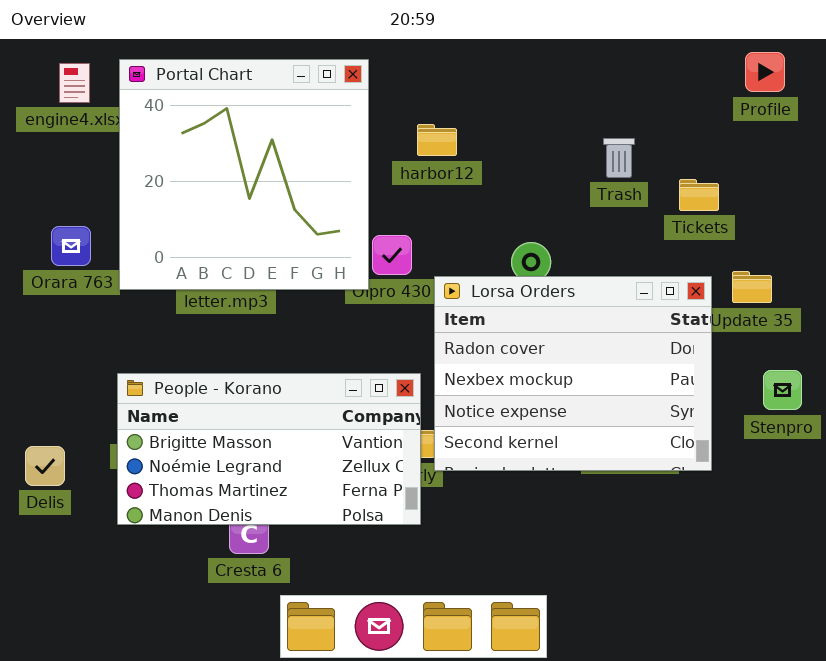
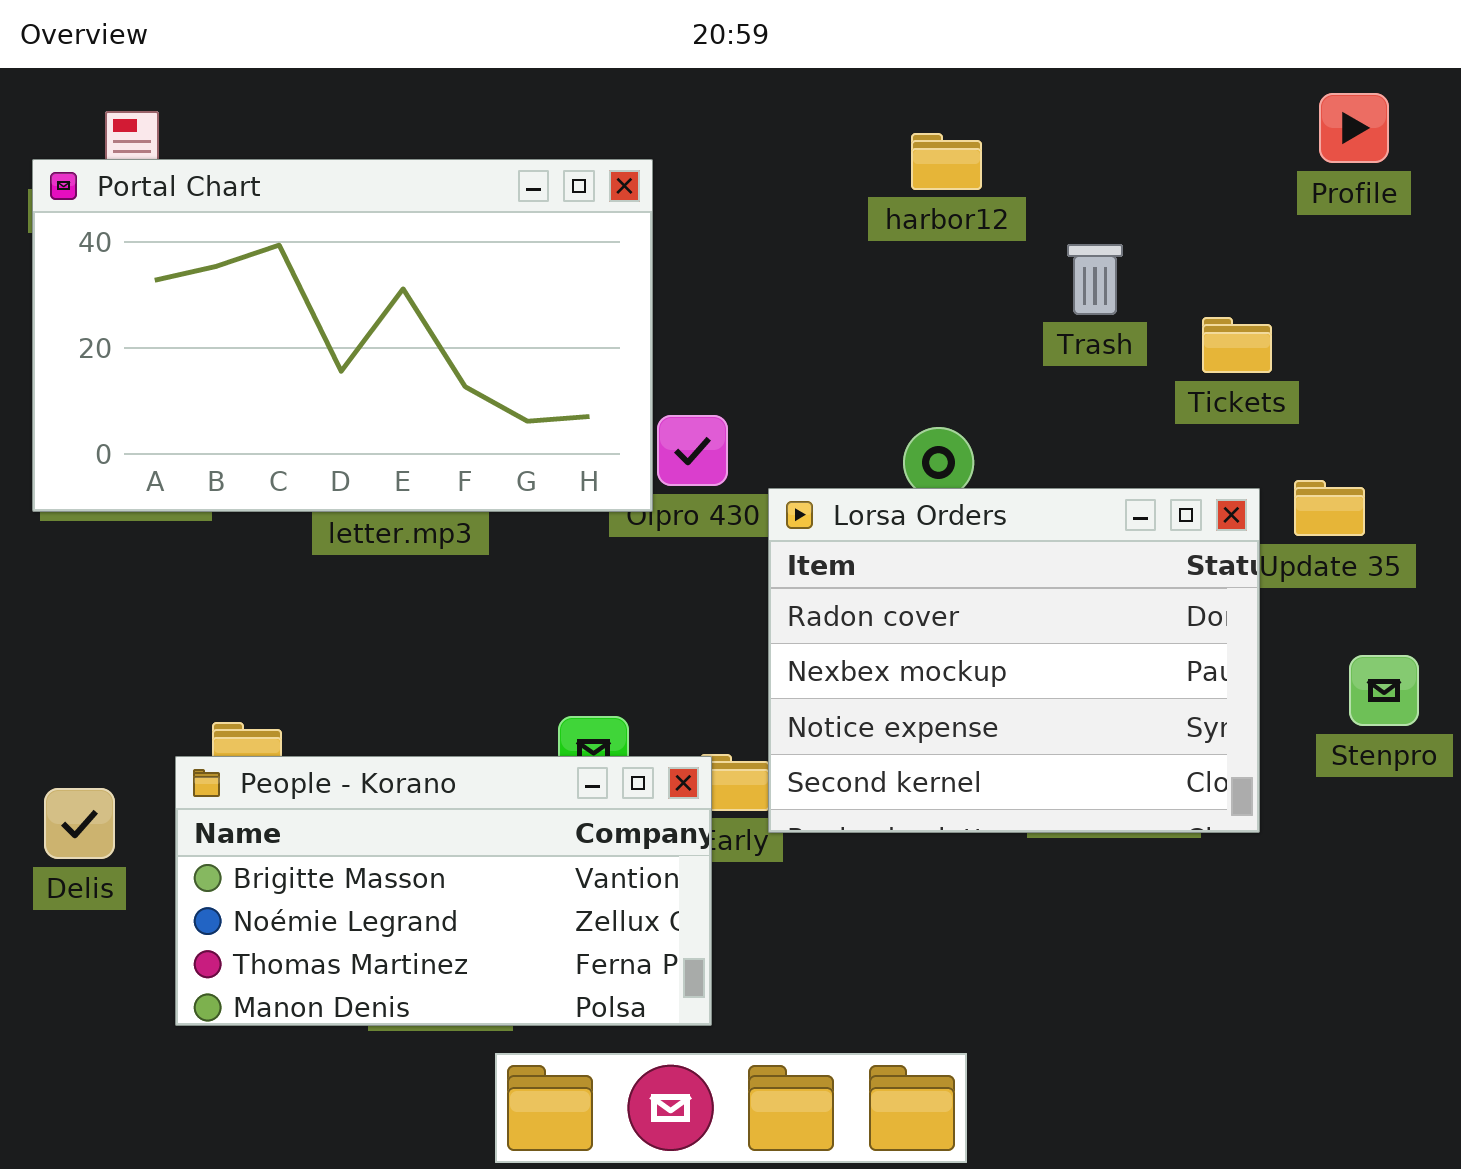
Portal Chart: [119,59,369,290] -> [32,159,653,512], resized
harbor12: [417,124,457,156] -> [911,133,982,190], moved
People - Korano: [117,373,421,525] -> [175,756,712,1026], moved

